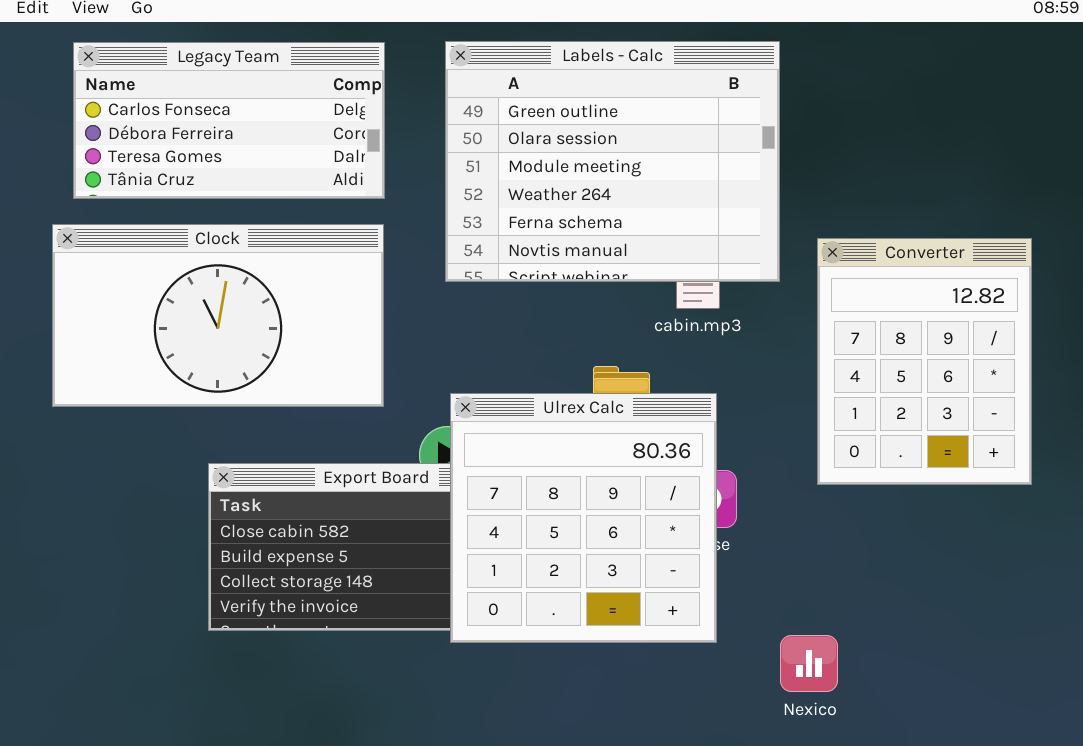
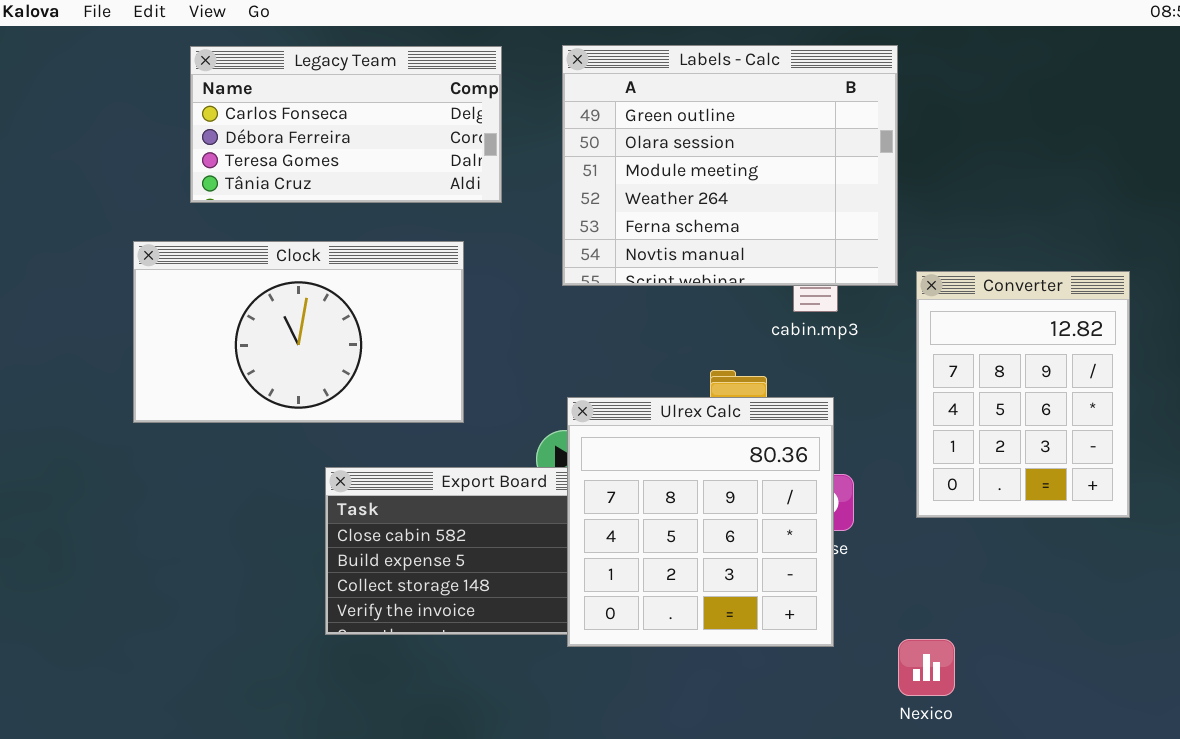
Clock: [52,224,384,407] -> [133,241,464,423], moved
Converter: [817,238,1032,485] -> [916,271,1130,518], moved

